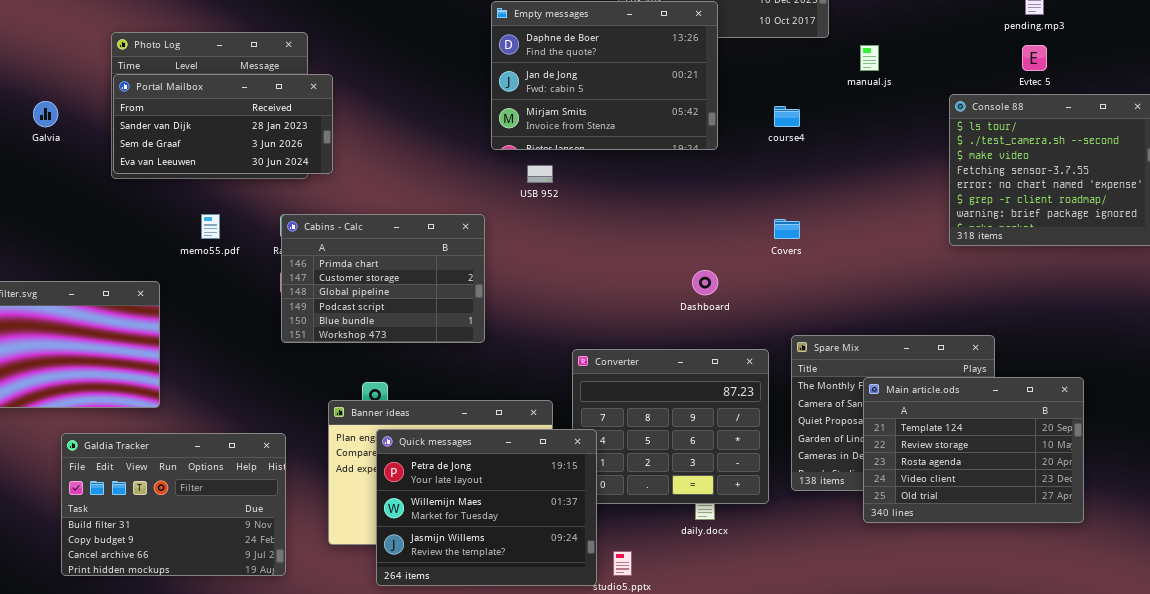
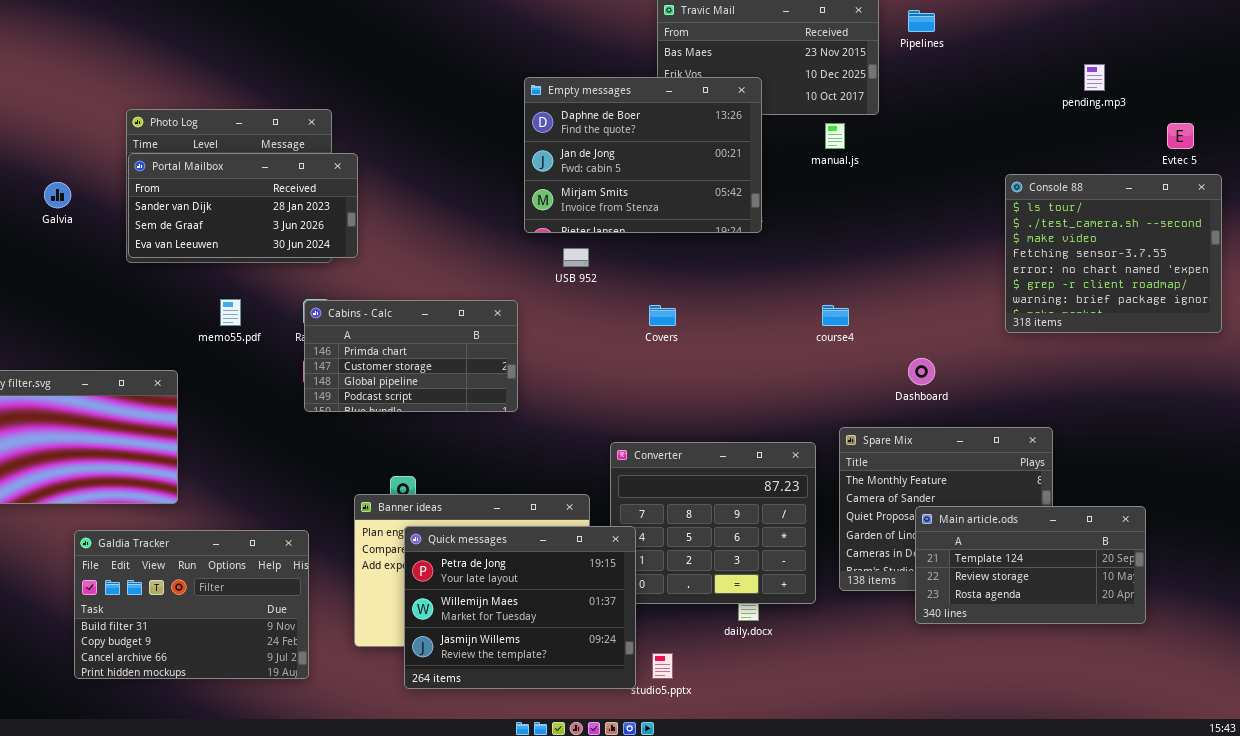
manual.js: [860,45,879,71] -> [825,123,845,149], moved
Evtec 5: [1022,45,1047,71] -> [1167,123,1194,149], moved
course4: [774,106,800,127] -> [822,305,849,326], moved
Cabins - Calc: [281,214,485,343] -> [304,300,518,412], resized
Covers: [774,219,800,239] -> [649,305,676,326], moved
Dashboard: [692,270,718,295] -> [908,358,935,385], moved
Main article.ods: [863,377,1084,523] -> [915,506,1146,624], resized

